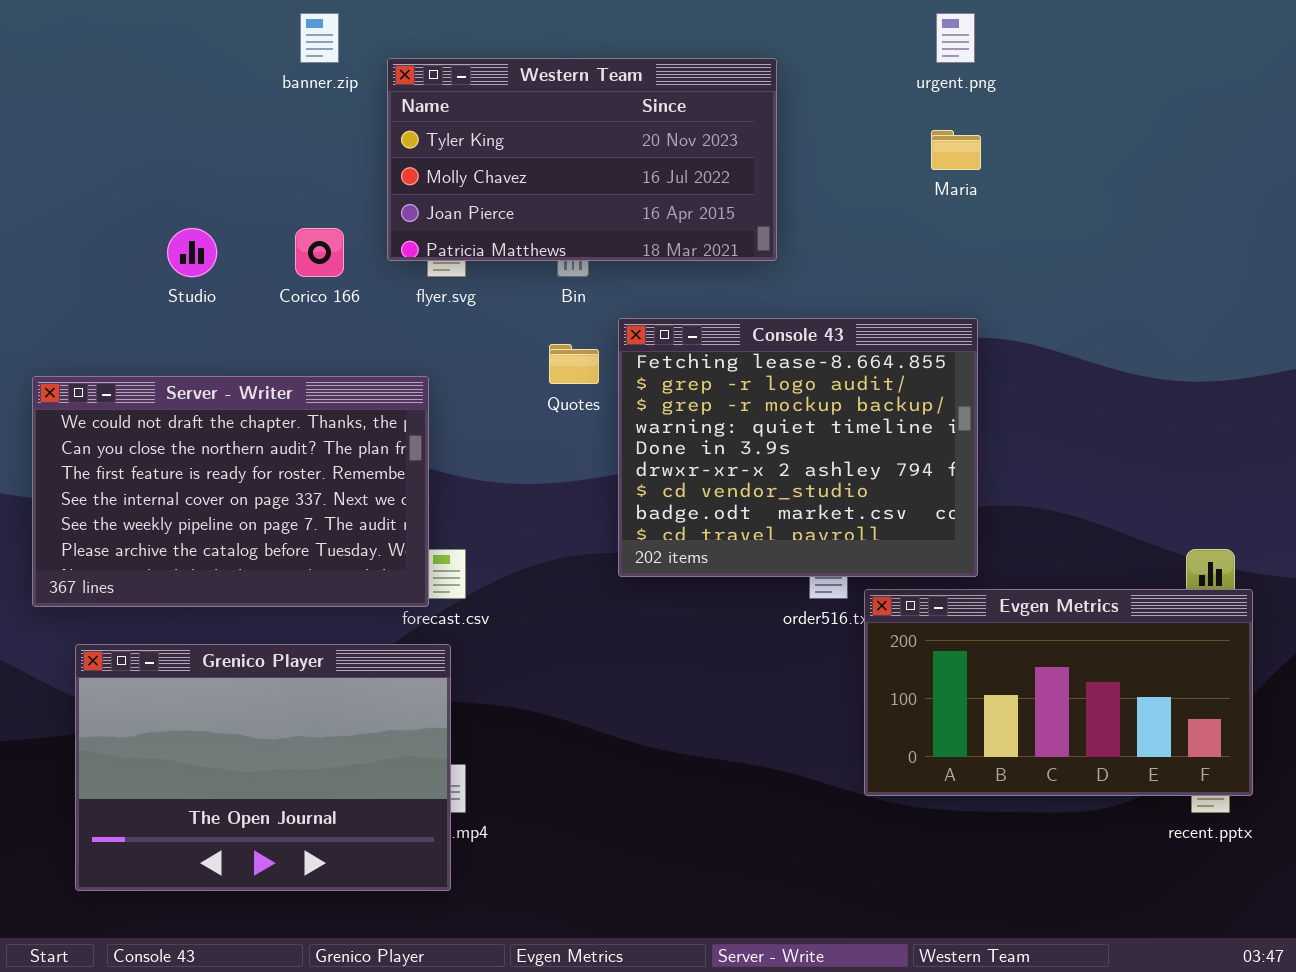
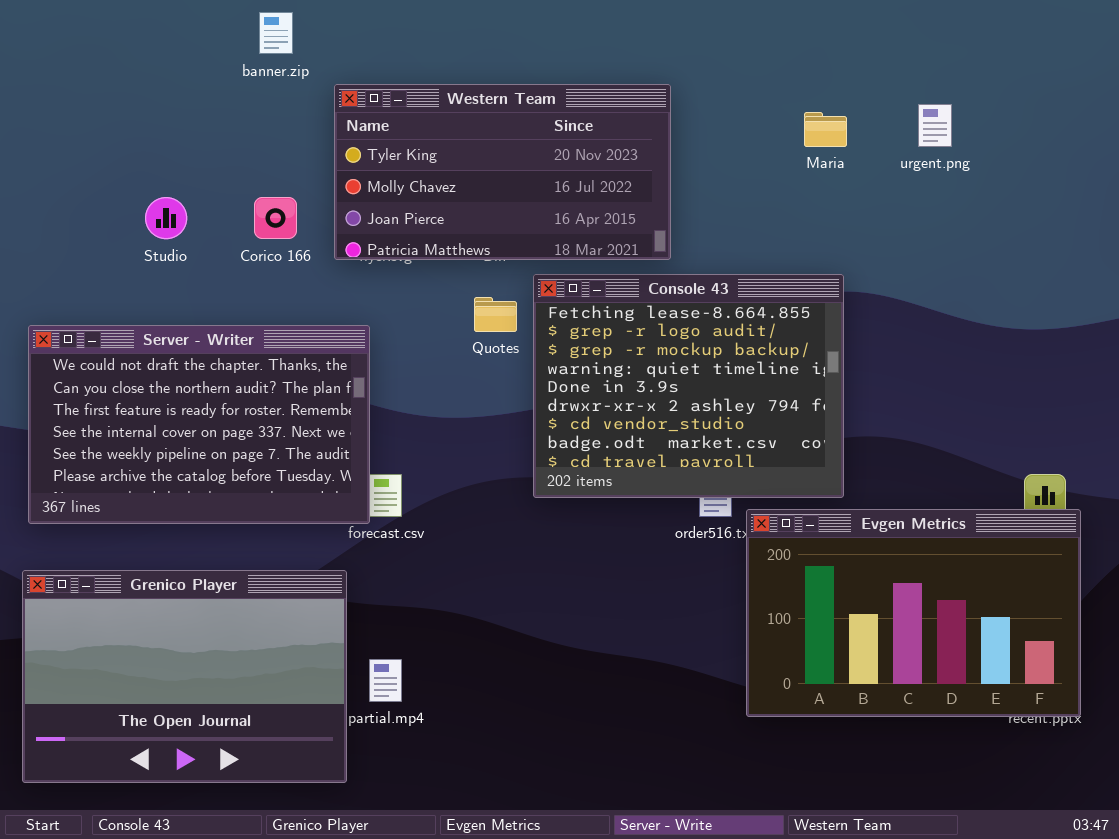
urgent.png: [936,13,975,63] -> [918,104,952,147], moved
Western Team: [387,58,777,261] -> [334,84,671,260], moved
Evgen Metrics: [864,589,1253,796] -> [746,509,1081,717], resized
Grenico Player: [75,644,451,891] -> [22,570,347,783], moved

